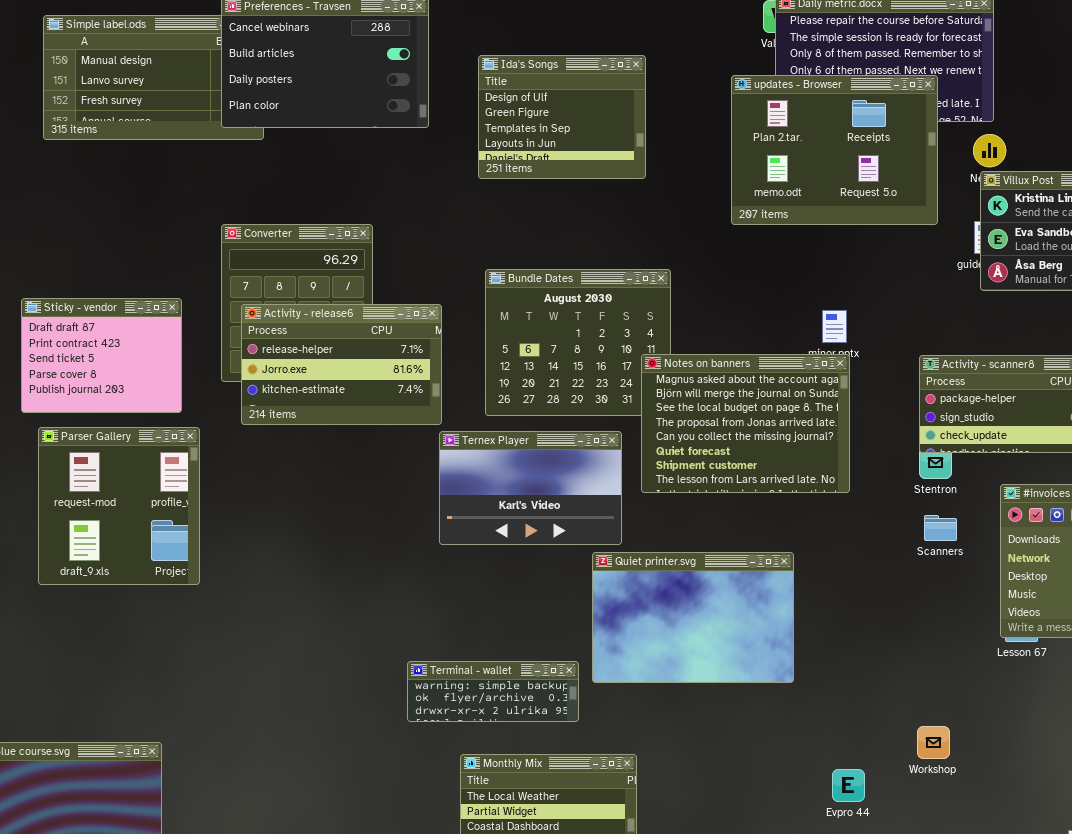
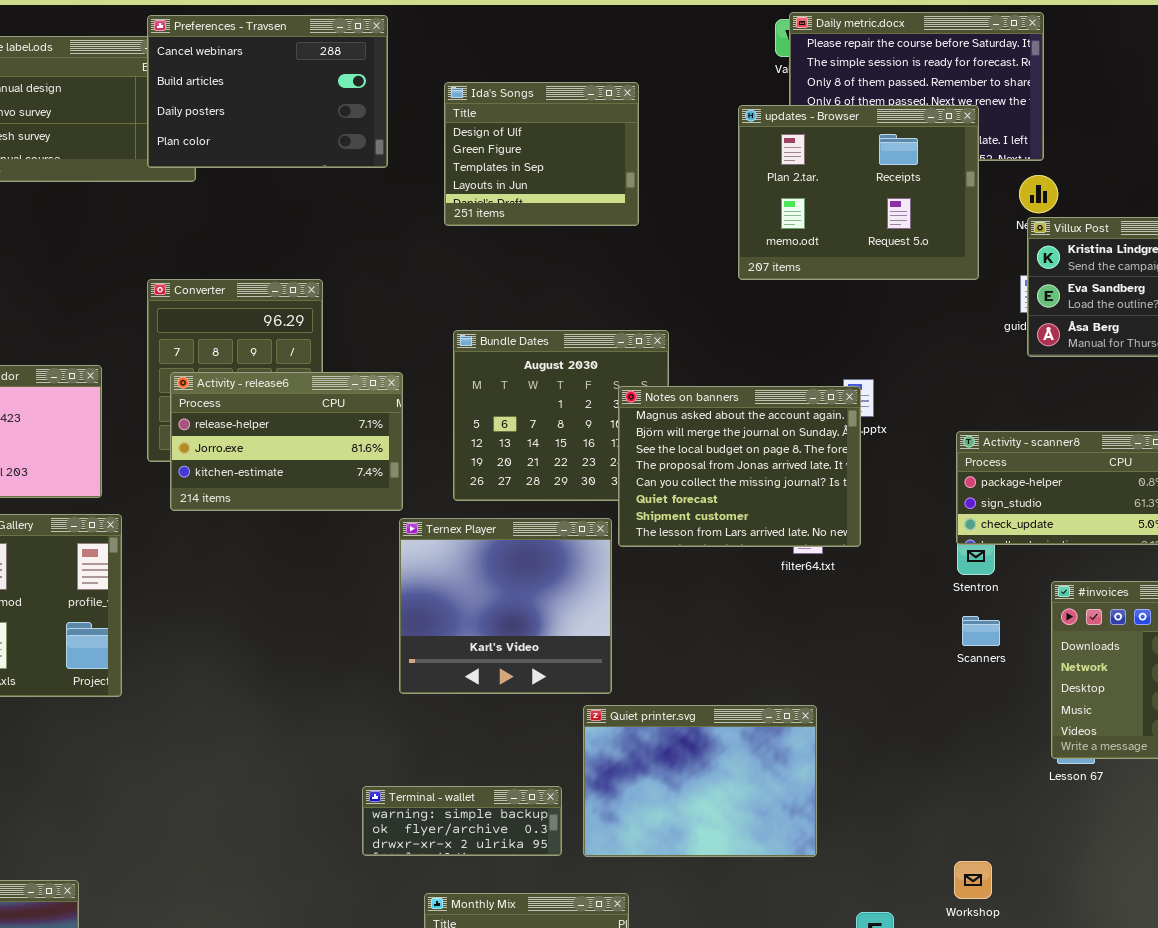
Notes on banners: [641,354,850,493] -> [618,386,861,547], moved
Ternex Player: [439,431,622,545] -> [399,518,612,694], resized
Quiet printer.svg: [592,552,794,683] -> [583,705,817,857], moved

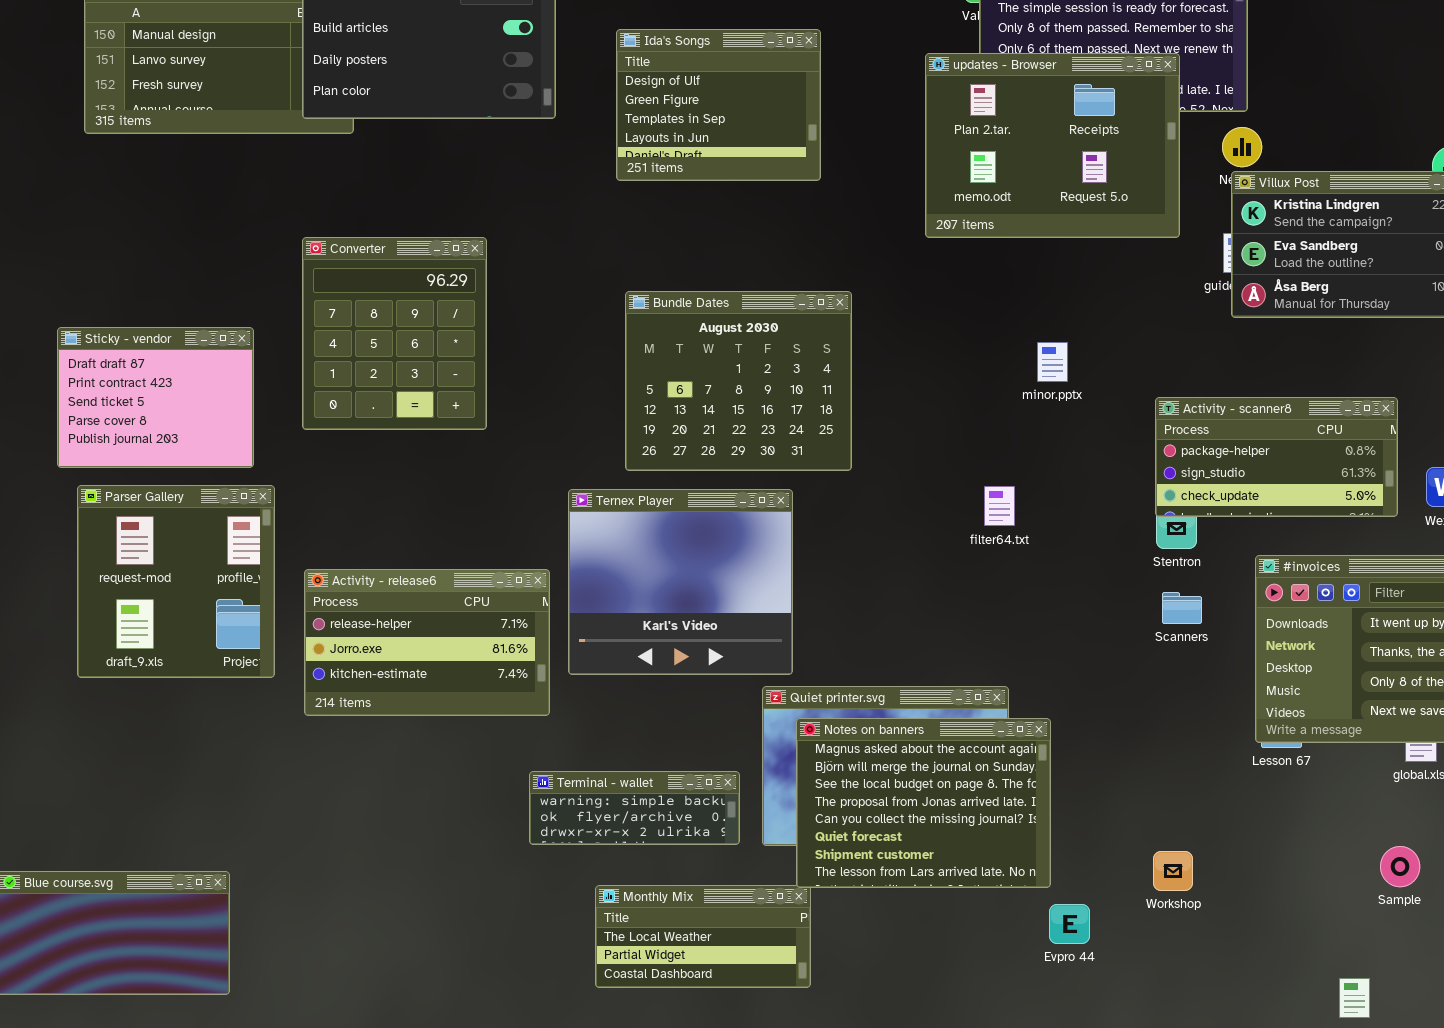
Activity - release6: [170,372,403,511] -> [304,569,550,716], moved
Notes on banners: [618,386,861,547] -> [796,718,1051,888], moved

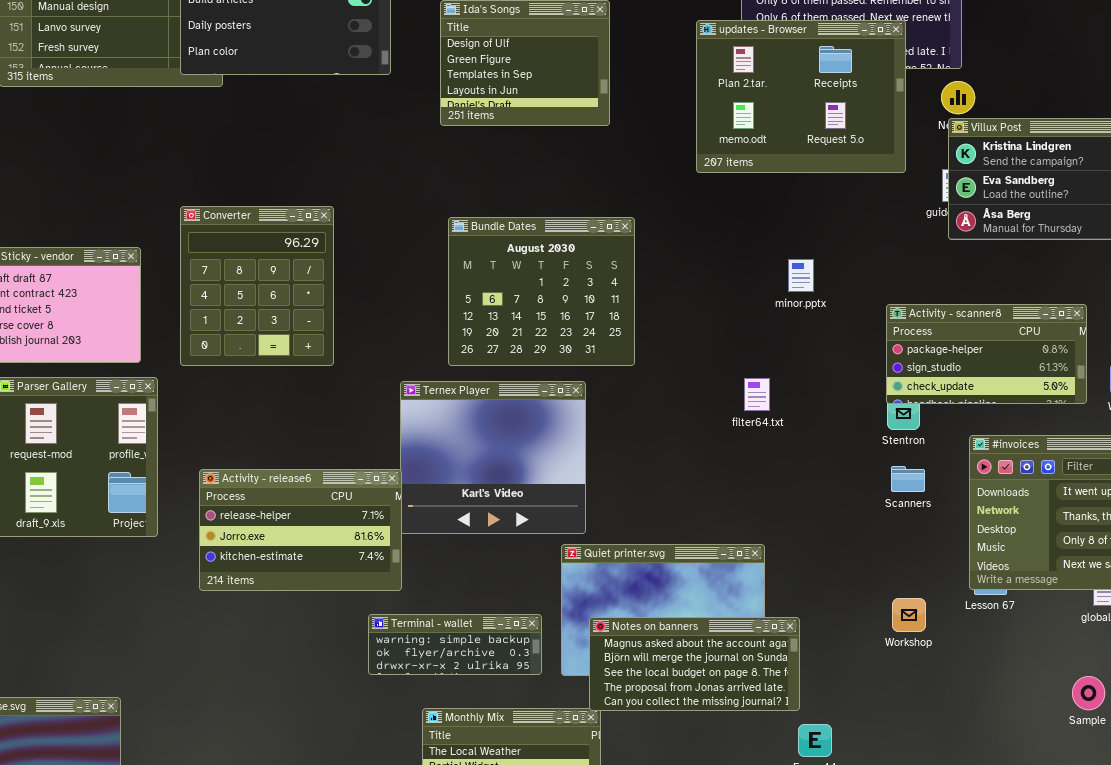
Converter: [302,237,487,430] -> [180,206,334,366], moved
Activity - release6: [304,569,550,716] -> [199,469,402,591], moved
Notes on banners: [796,718,1051,888] -> [589,617,800,711], resized
Workshop: [1153,851,1193,891] -> [892,598,926,632], moved

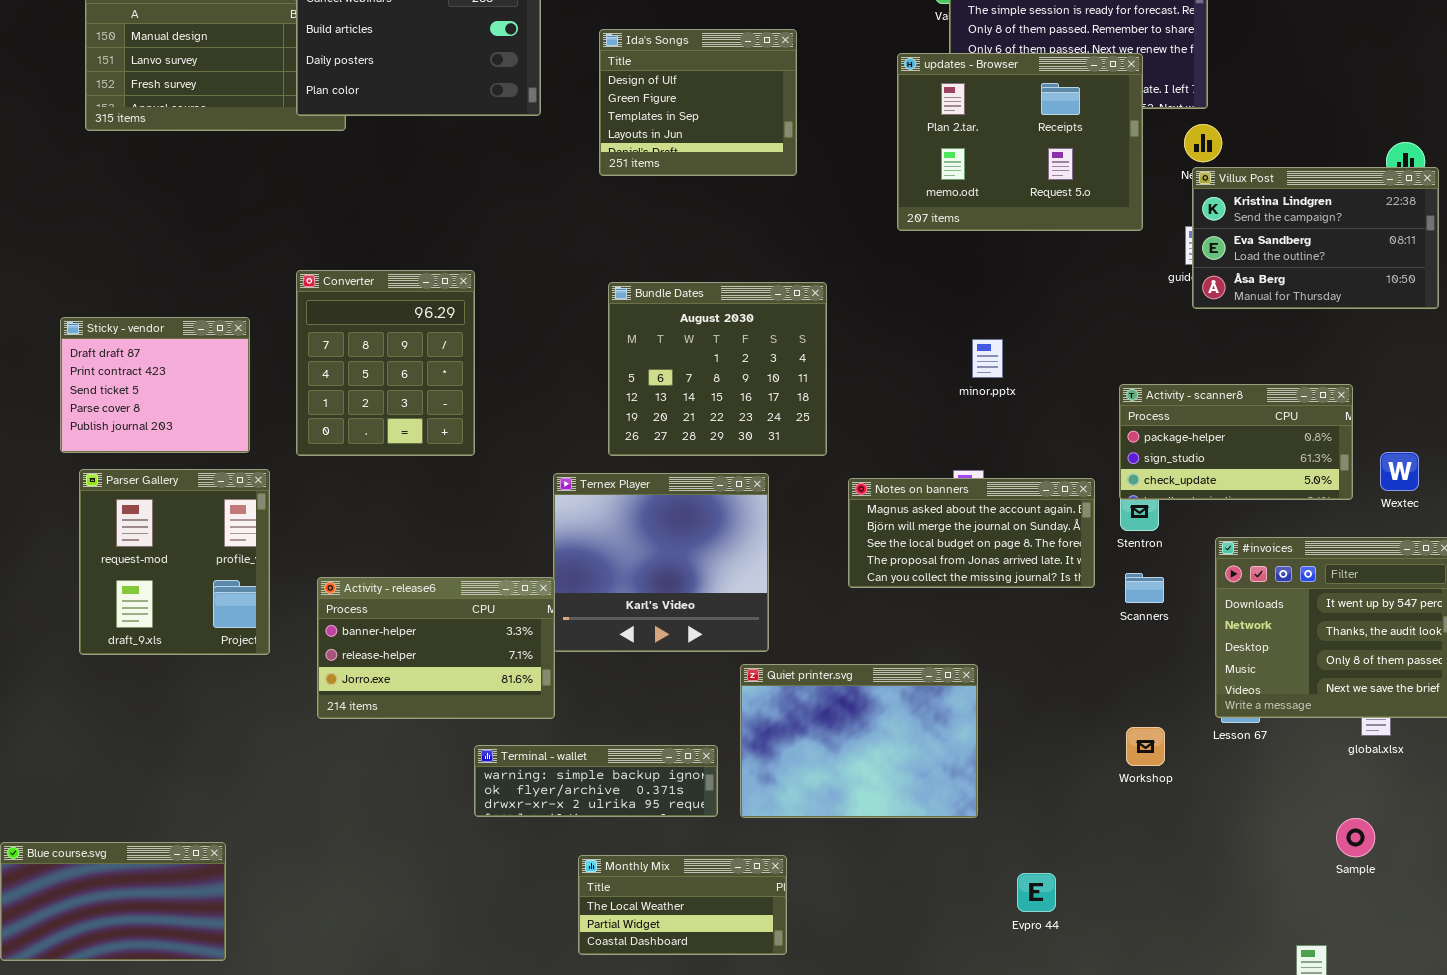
minor.pptx: [788,259,814,292] -> [972,339,1003,378], moved
Activity - release6: [199,469,402,591] -> [317,577,555,719], scrolled up 1 row
Terminal - wallet: [368,614,542,675] -> [474,745,718,817], resized
Notes on banners: [589,617,800,711] -> [848,478,1095,588], moved

